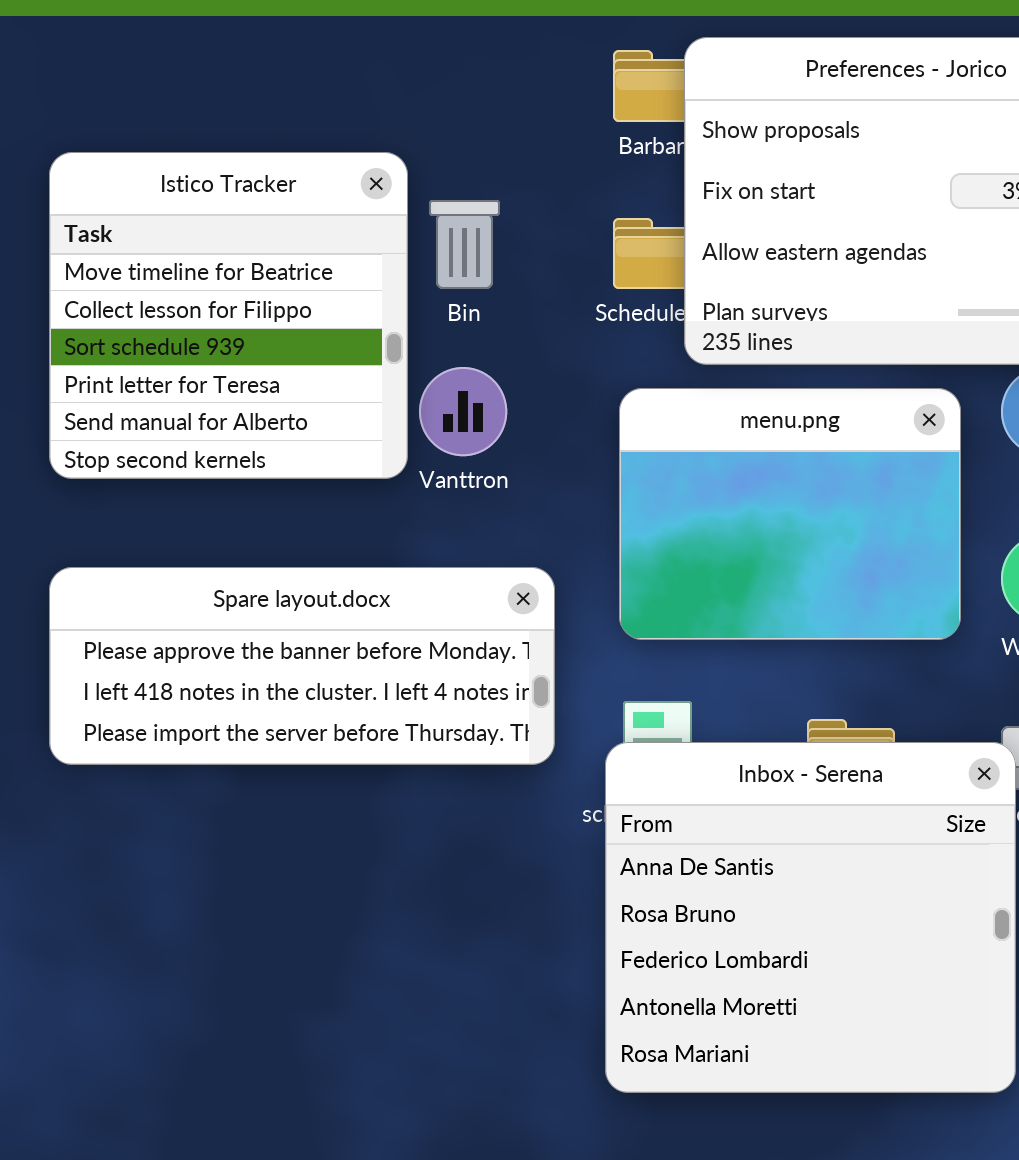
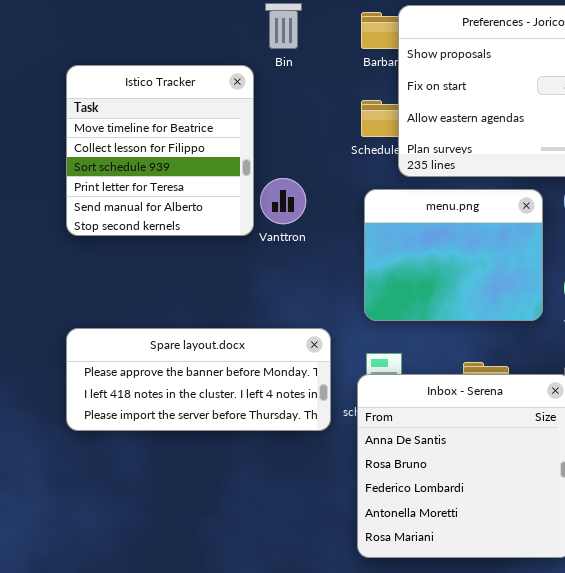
Bin: [429,200,500,289] -> [265,3,302,49], moved
Spare layout.docx: [49,567,555,765] -> [66,328,331,431], moved

